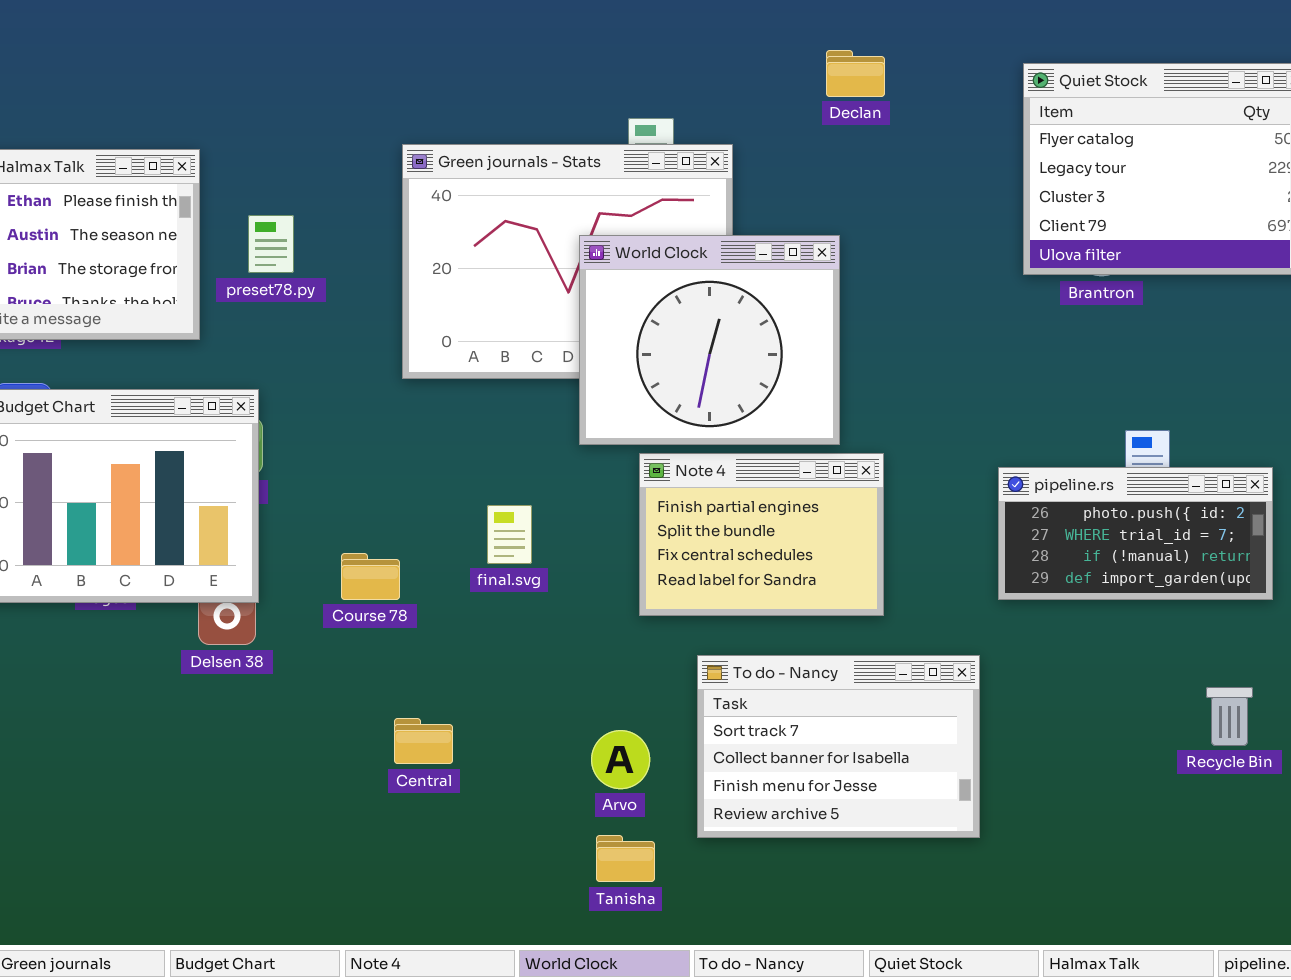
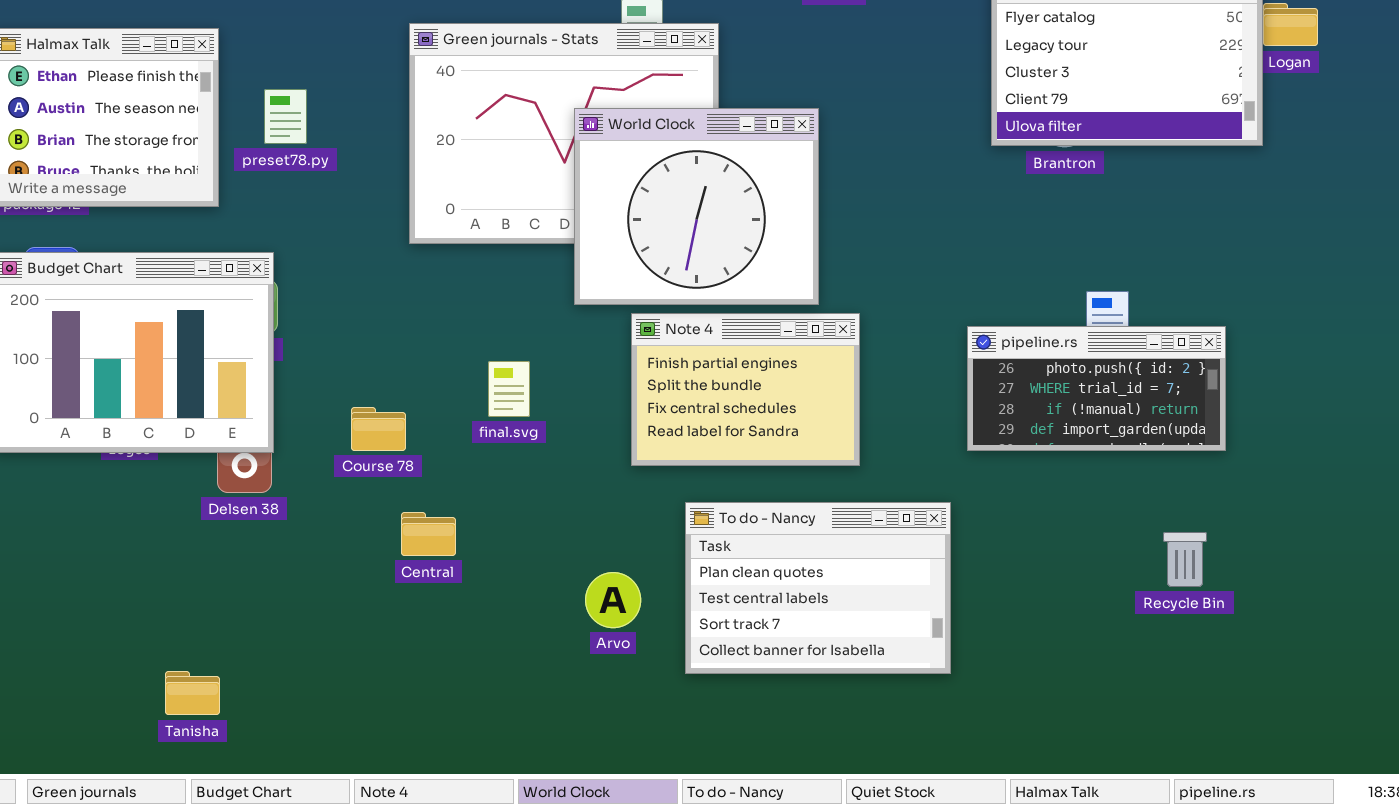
To do - Nancy: [697,655,980,838] -> [685,502,951,674], scrolled up 2 rows
Central: [394,718,453,764] -> [401,512,456,556], moved
Tanisha: [596,835,655,882] -> [165,671,220,715], moved

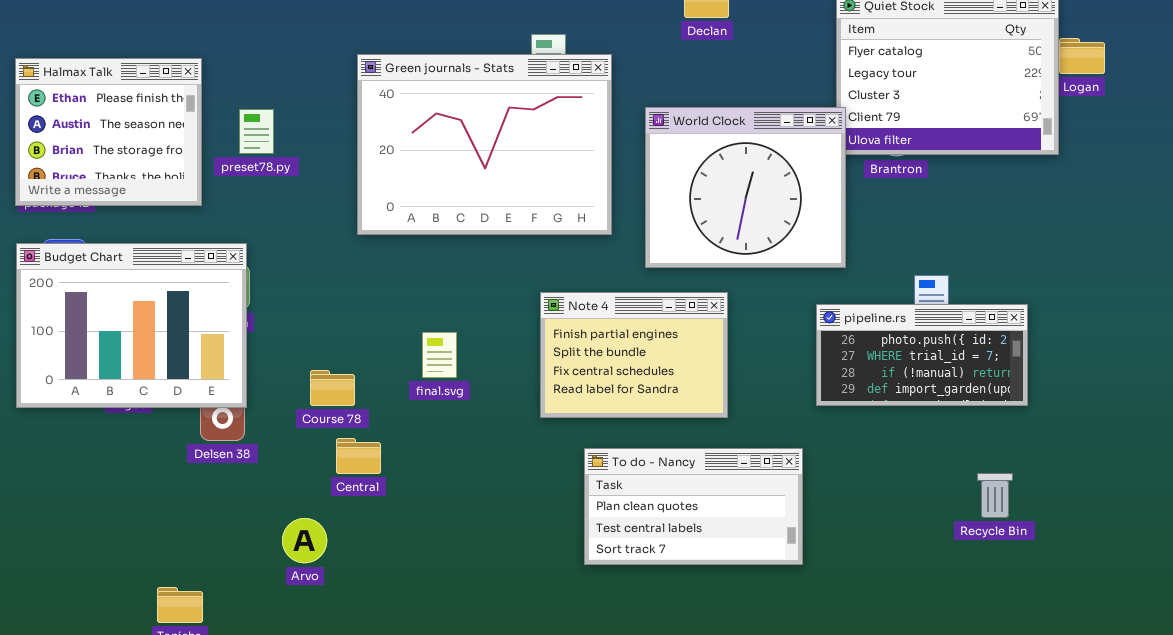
World Clock: [574,108,819,305] -> [645,107,846,268], moved
To do - Nancy: [685,502,951,674] -> [584,448,803,565], resized
Central: [401,512,456,556] -> [336,438,381,474], moved
Arvo: [585,572,641,628] -> [282,518,327,563], moved

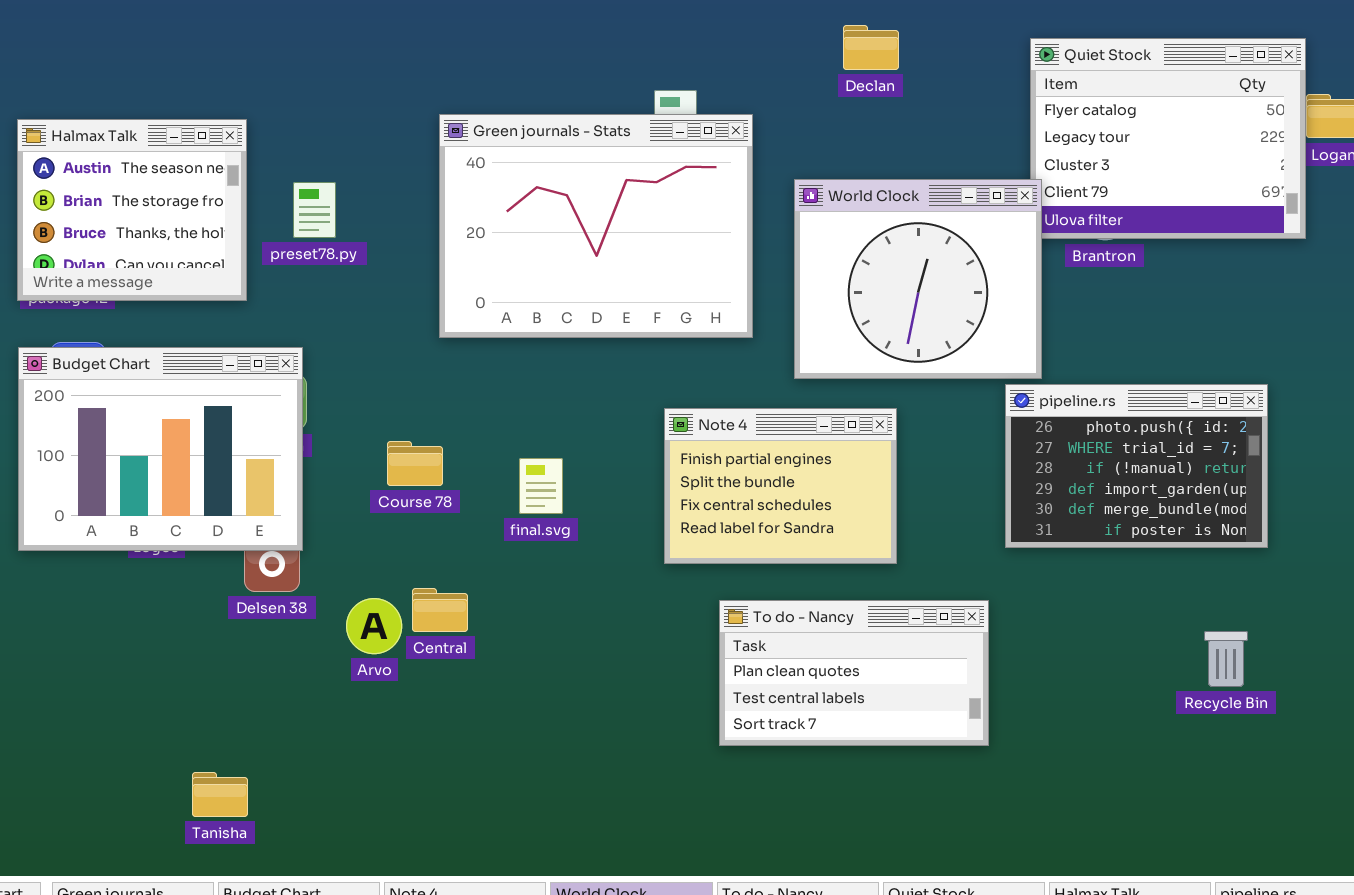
Halmax Talk: [15,58,202,206] -> [17,119,247,301], scrolled down 1 row
pipeline.rs: [816,304,1028,406] -> [1005,384,1268,548], resized
Course 78: [310,370,355,406] -> [387,441,443,486], moved
Arvo: [282,518,327,563] -> [346,598,402,654], moved

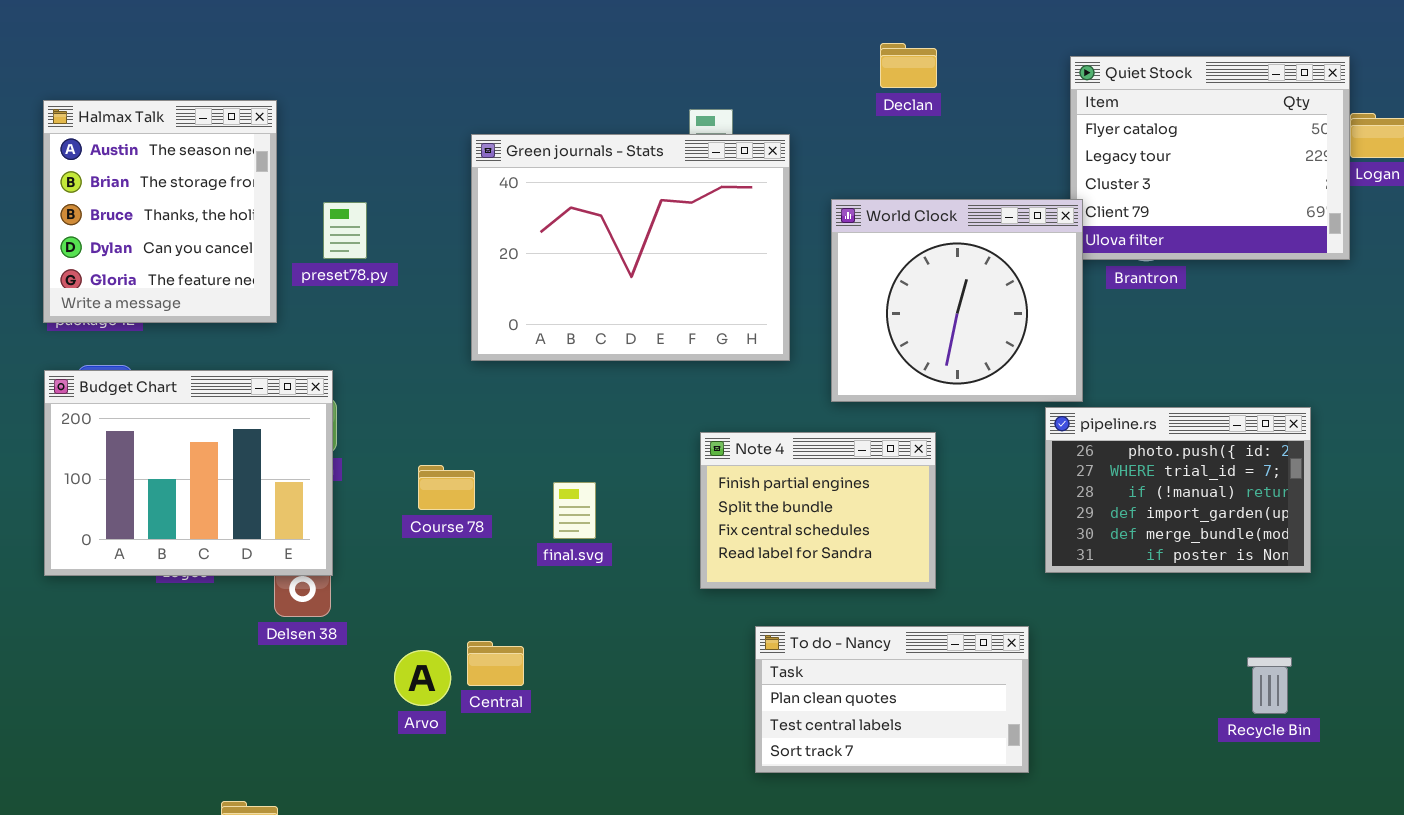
Halmax Talk: [17,119,247,301] -> [43,100,277,323], resized
Central: [412,588,468,632] -> [467,641,524,686], moved
Arvo: [346,598,402,654] -> [394,650,451,706], moved

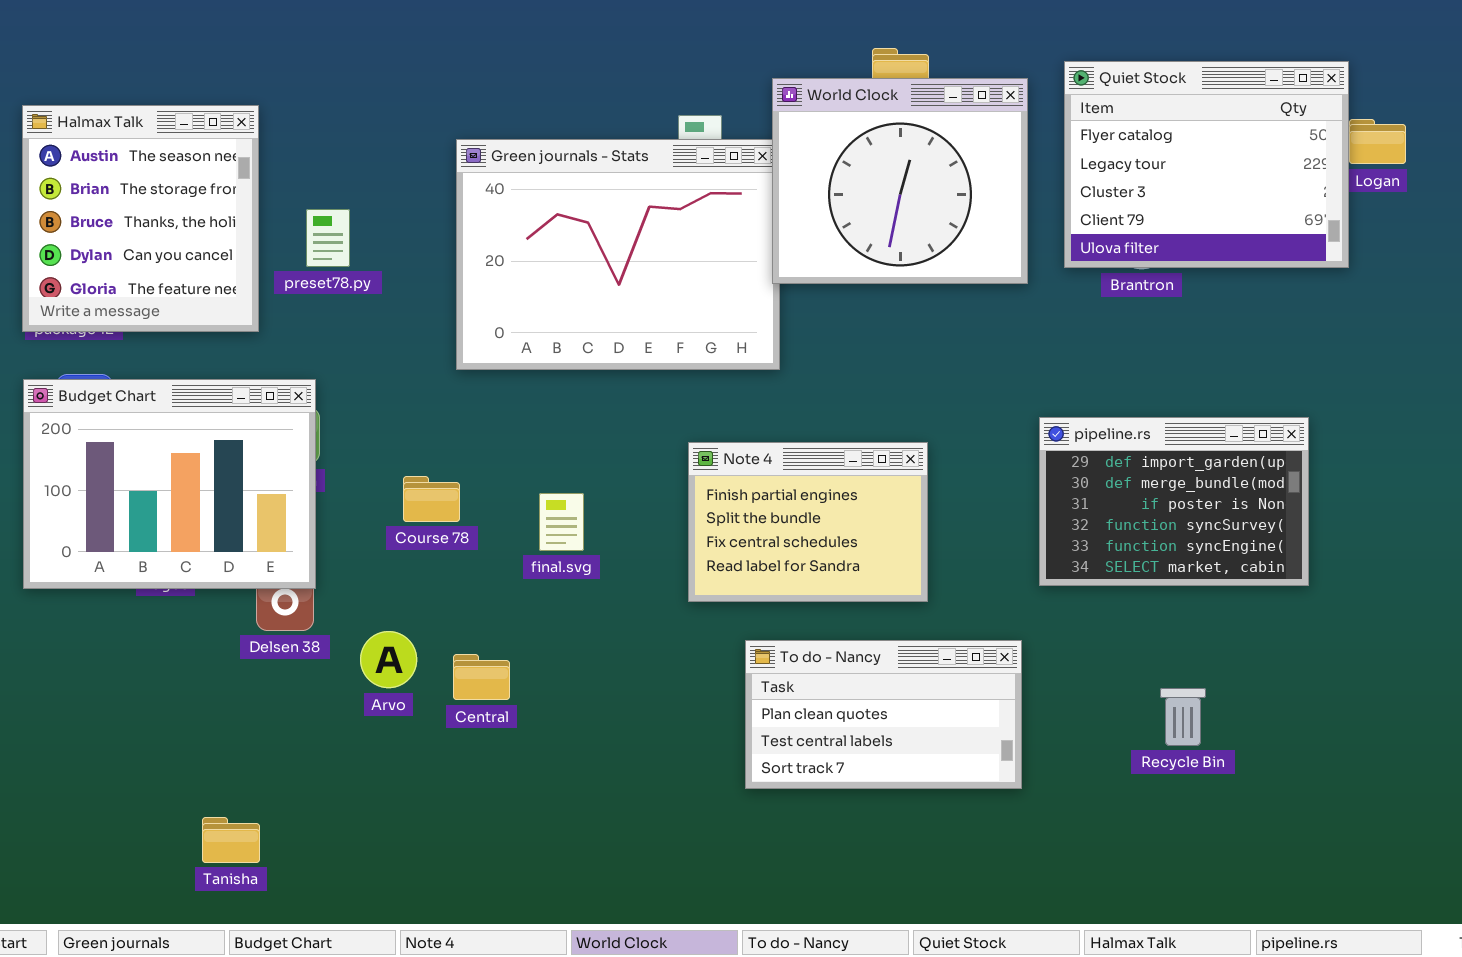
World Clock: [831,199,1083,402] -> [772,78,1028,284], moved
pipeline.rs: [1045,407,1311,573] -> [1039,417,1309,586], scrolled down 3 rows
Arvo: [394,650,451,706] -> [360,631,417,688], moved
Recycle Bin: [1247,657,1292,714] -> [1160,688,1206,746], moved

